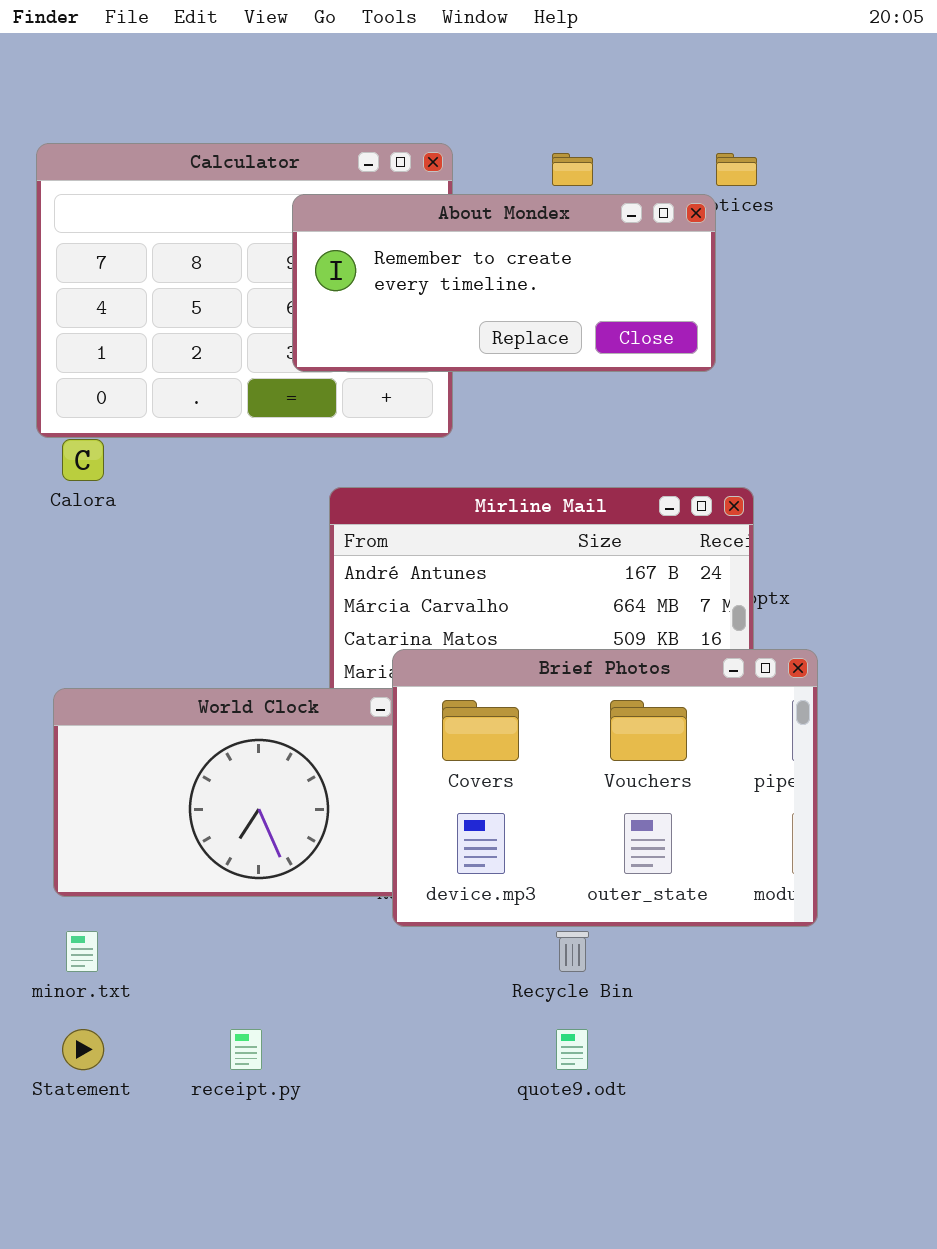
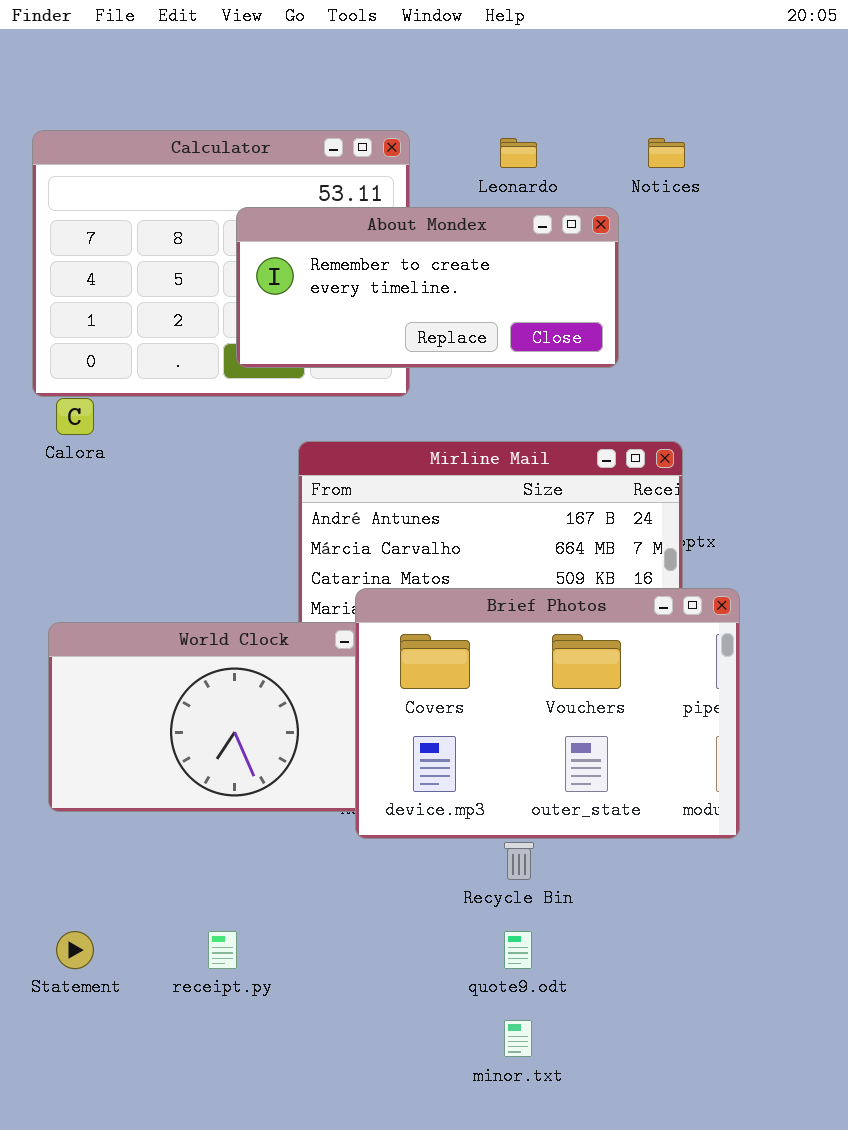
About Mondex: [292,194,716,372] -> [236,207,619,368], moved
minor.txt: [66,931,98,972] -> [504,1020,532,1057], moved

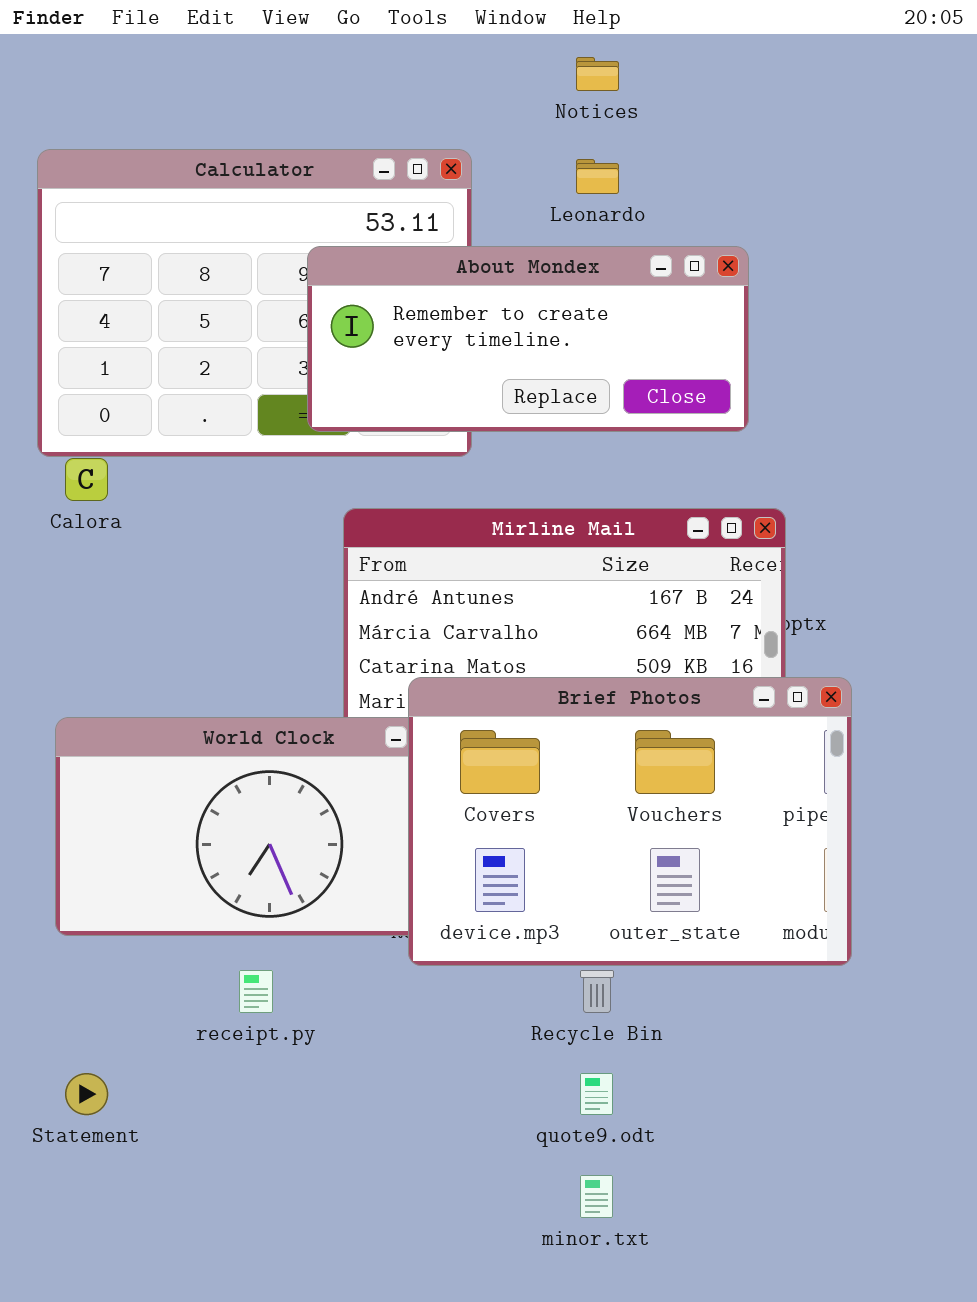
Notices: [648,138,685,168] -> [576,57,619,91], moved
About Mondex: [236,207,619,368] -> [307,246,749,432], moved
receipt.py: [208,931,237,969] -> [239,970,273,1013], moved

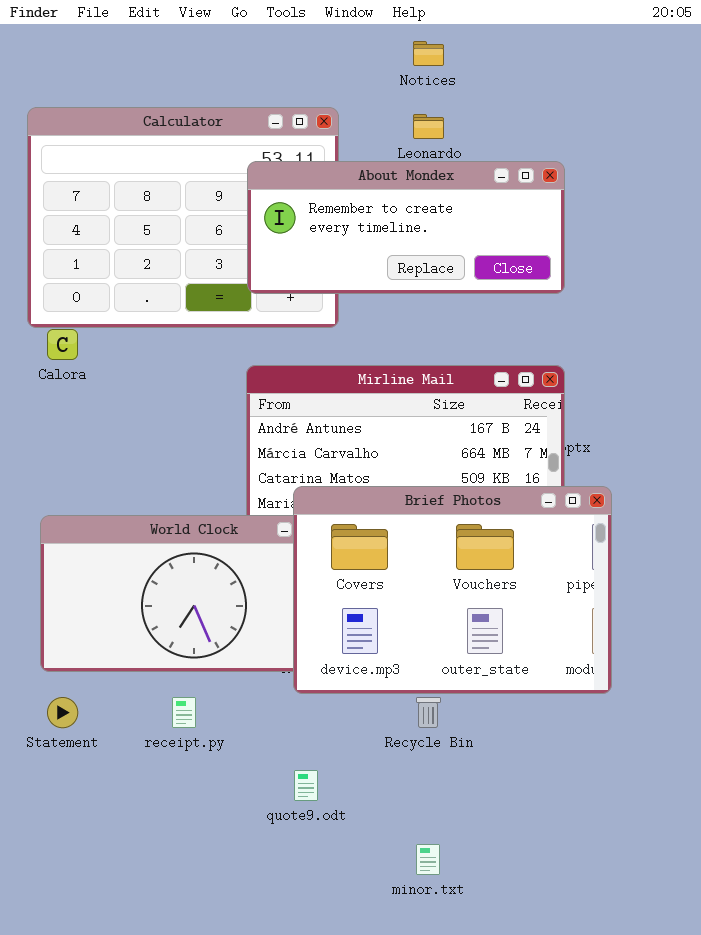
About Mondex: [307,246,749,432] -> [247,161,565,294], moved
Statement: [65,1073,108,1115] -> [47,697,78,728], moved
quote9.odt: [580,1073,613,1115] -> [294,770,318,801], moved

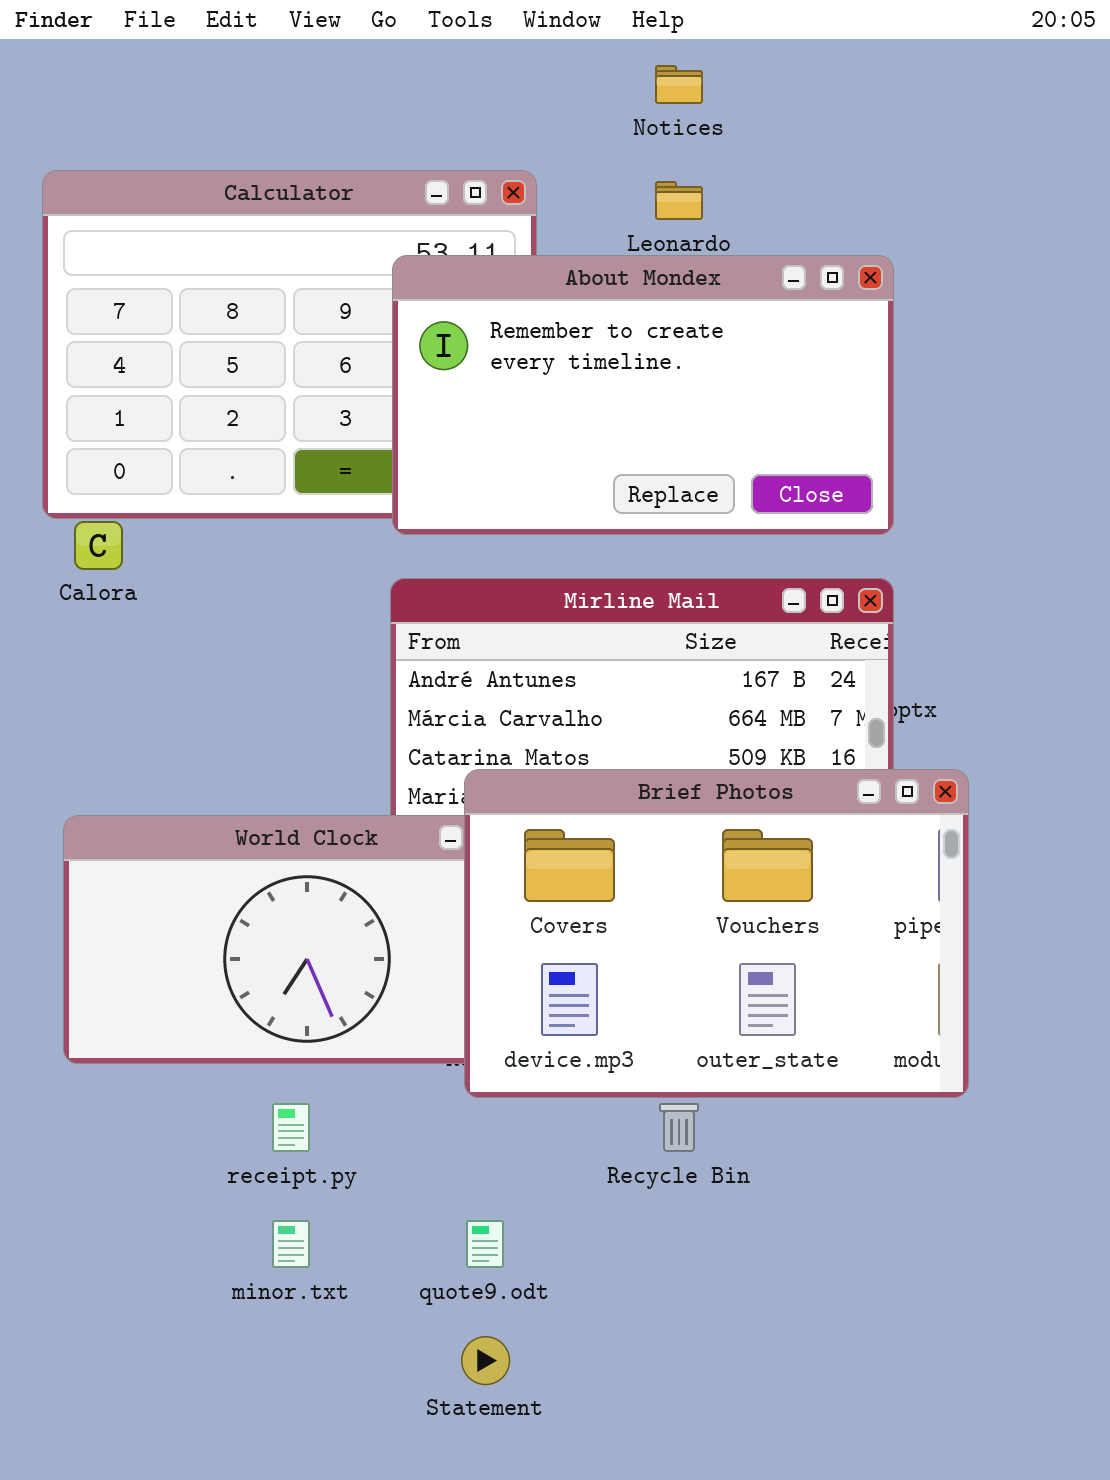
About Mondex: [247,161,565,294] -> [392,255,894,535], resized
Statement: [47,697,78,728] -> [461,1336,510,1385], moved
minor.txt: [416,844,440,875] -> [272,1220,310,1268], moved

